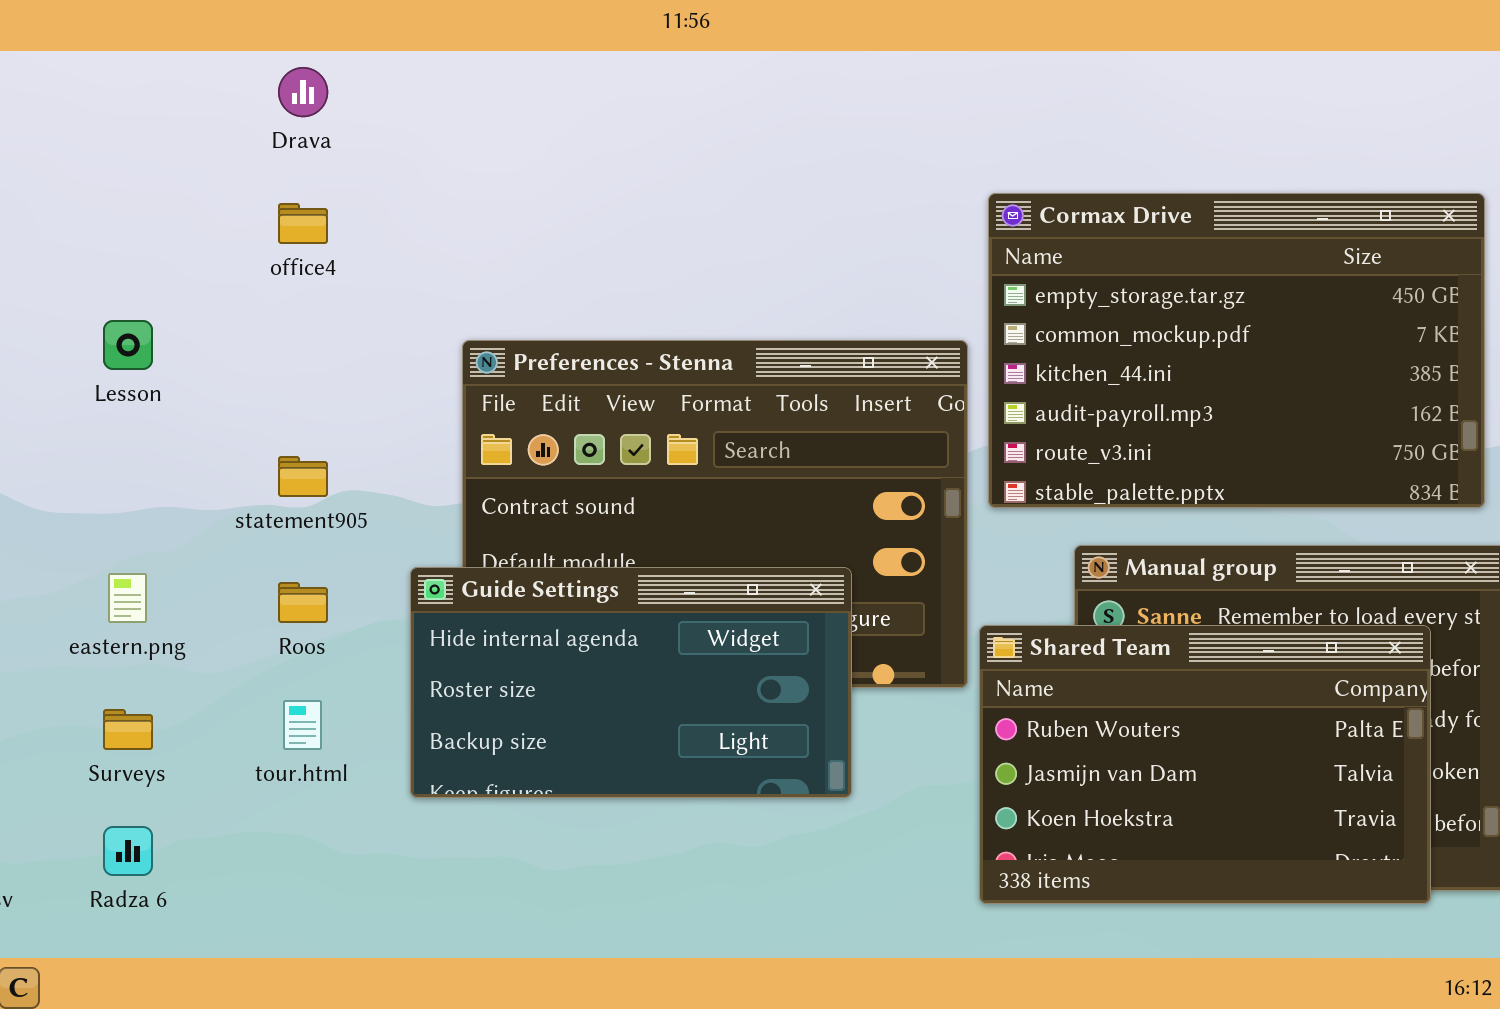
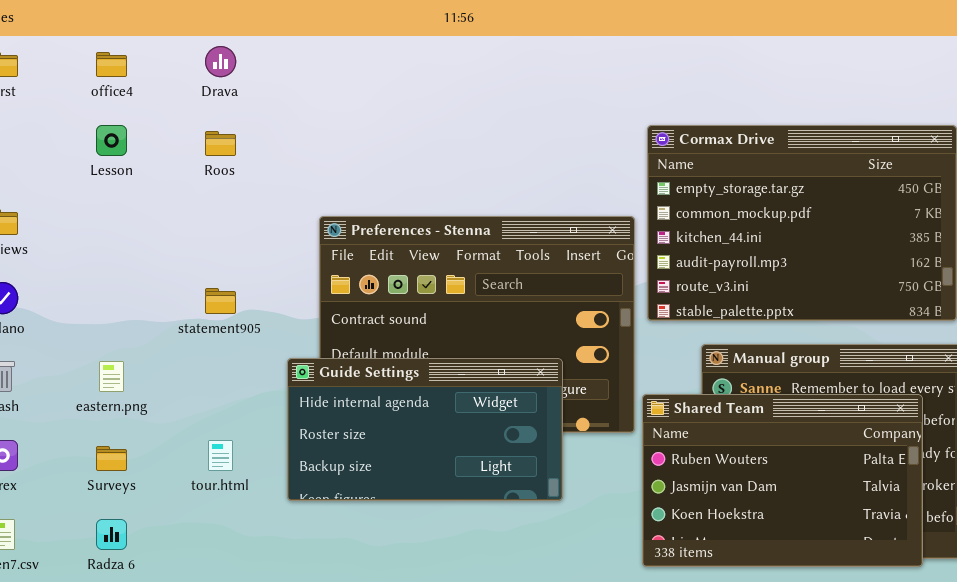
office4: [278,203,328,244] -> [96,52,127,77], moved
Lesson: [103,320,153,370] -> [96,125,127,156], moved
Roos: [278,582,328,623] -> [205,131,236,156], moved

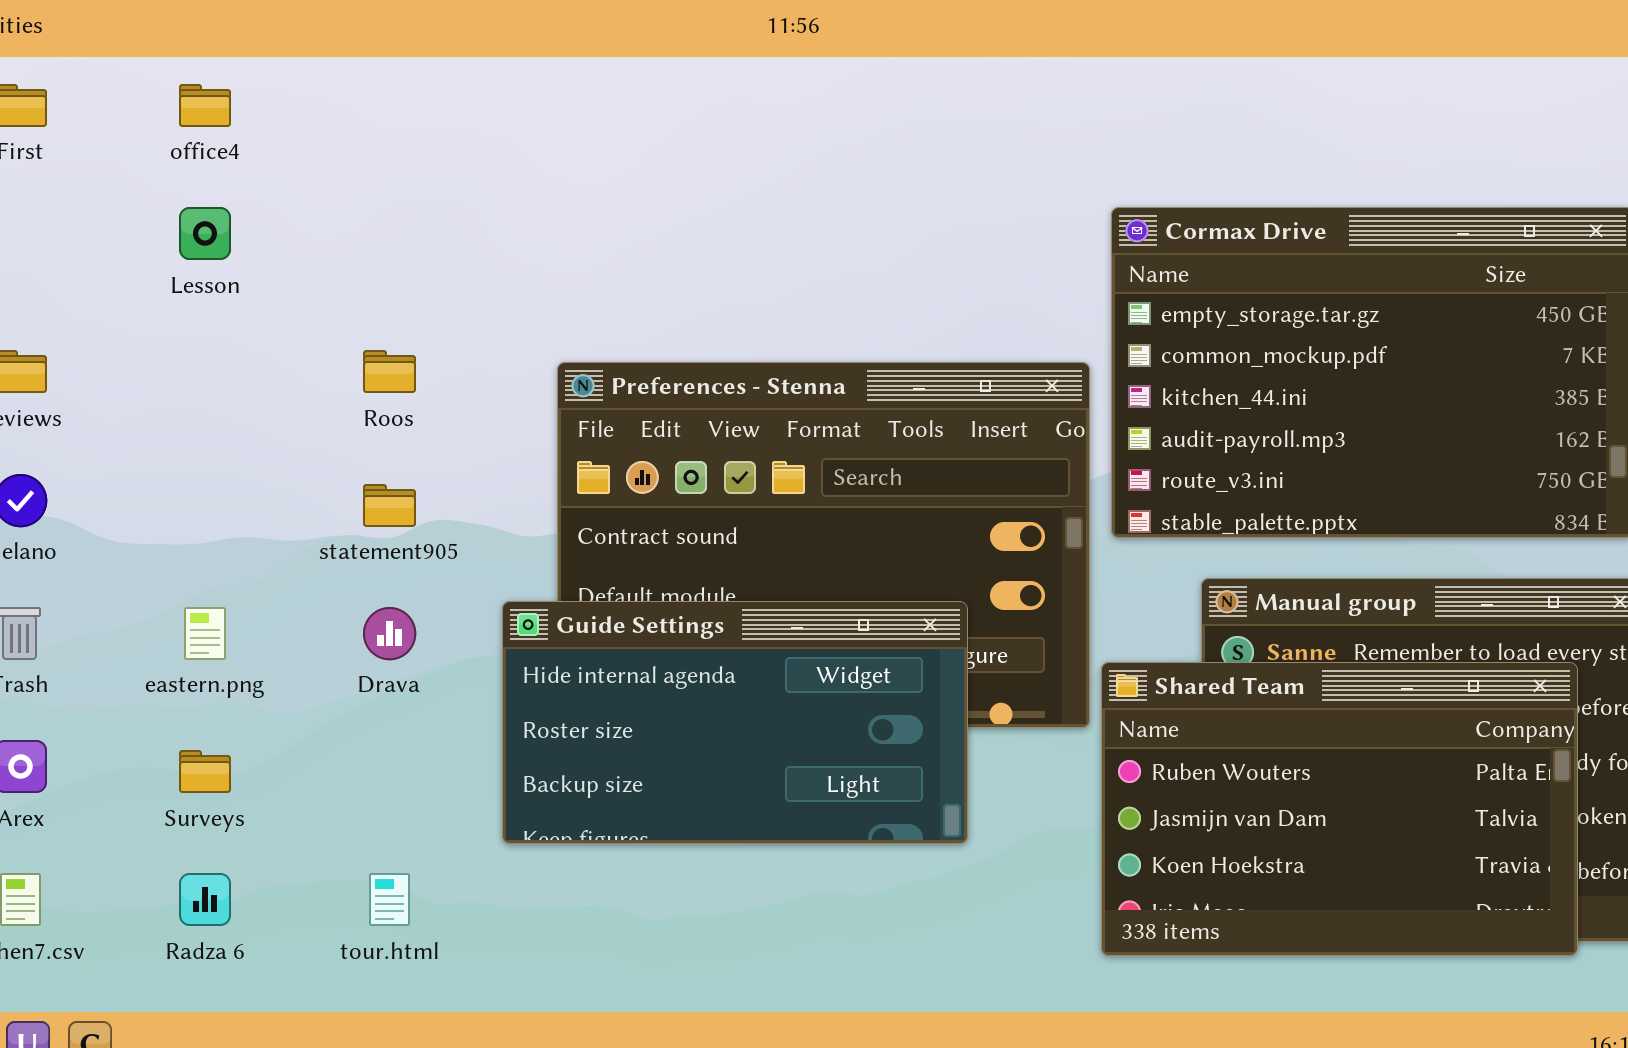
Drava: [205,46,236,77] -> [363,607,416,660], moved
Roos: [205,131,236,156] -> [363,350,416,393], moved
tour.html: [208,440,233,471] -> [369,873,410,926], moved

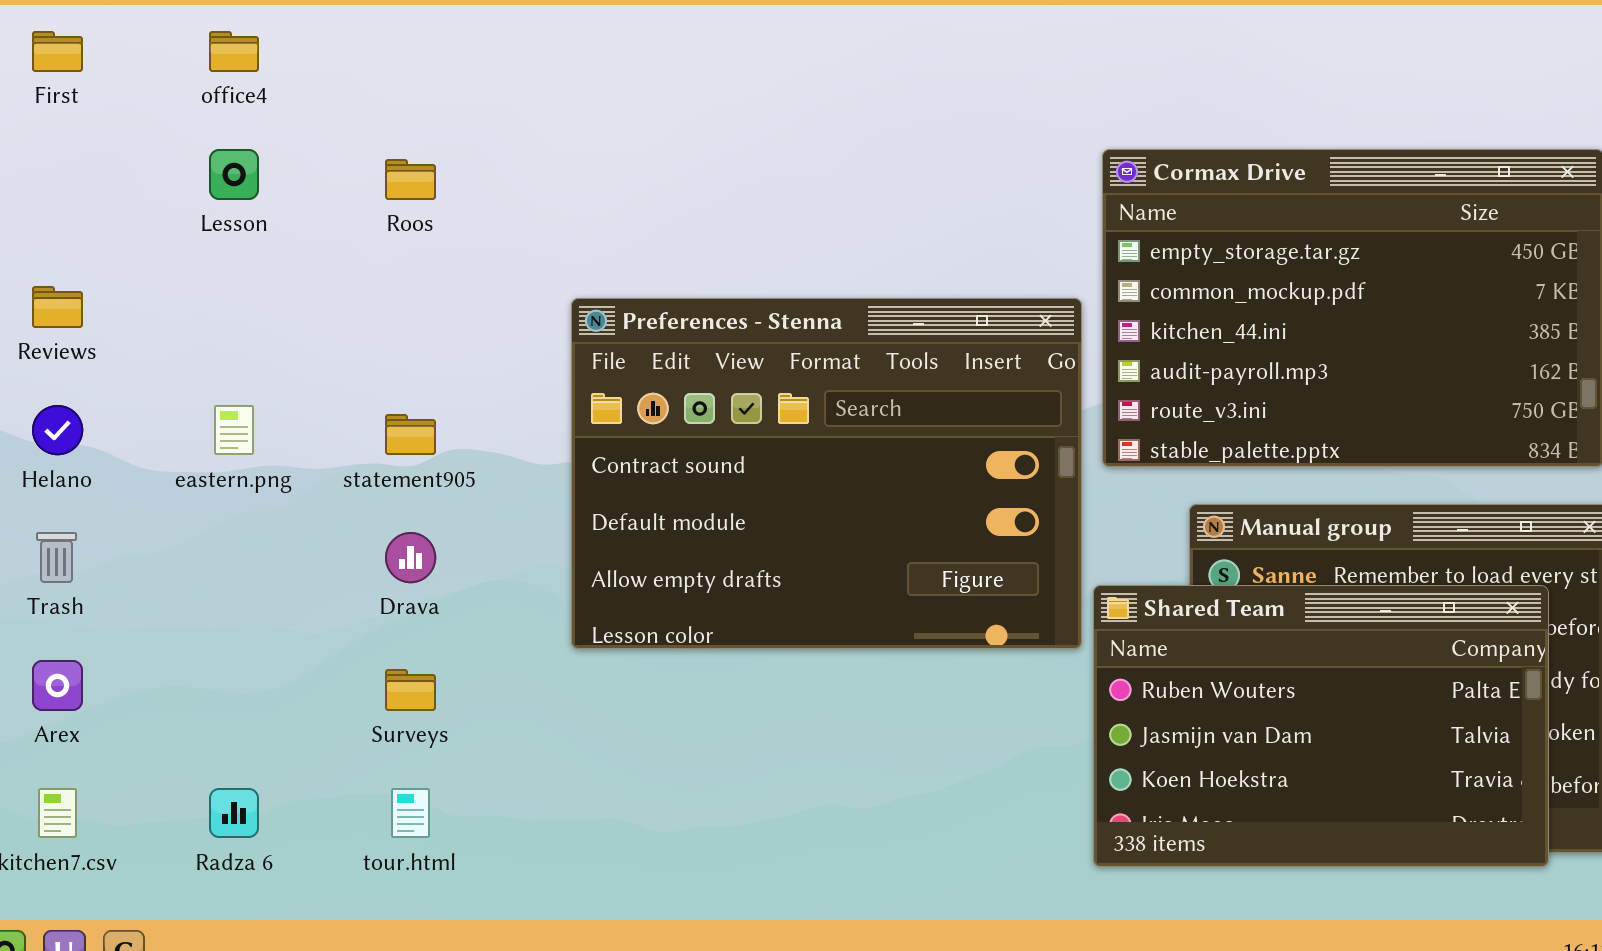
Roos: [363,350,416,393] -> [385,159,436,200], moved
Guide Settings: [502,601,968,844] -> none, closed
eastern.png: [184,607,226,660] -> [214,405,254,455], moved
Surveys: [179,750,231,793] -> [385,669,436,711], moved

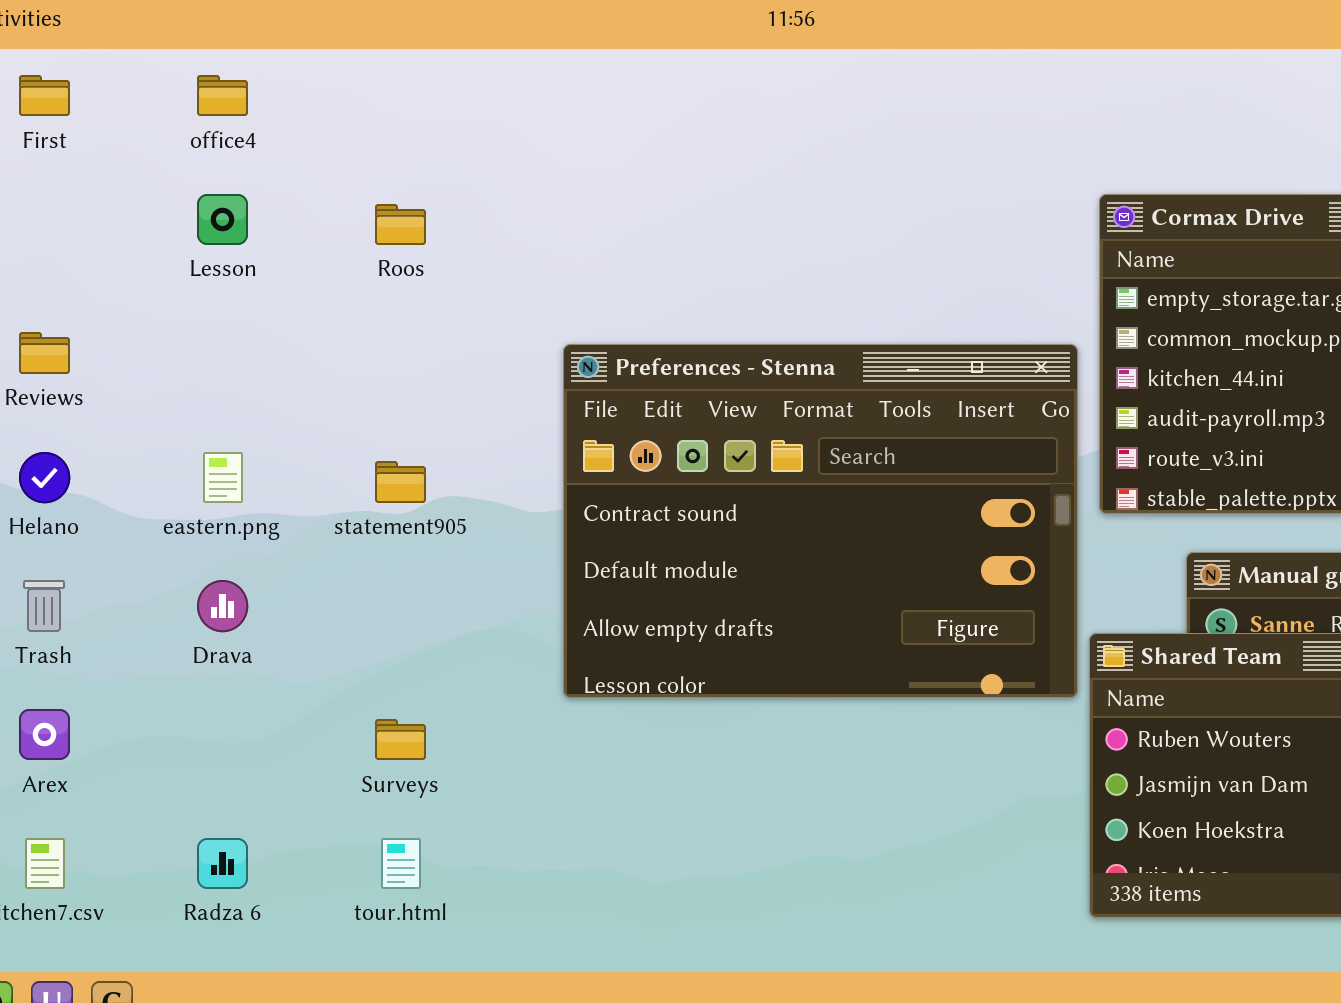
Drava: [385,532,436,583] -> [197,580,248,632], moved

